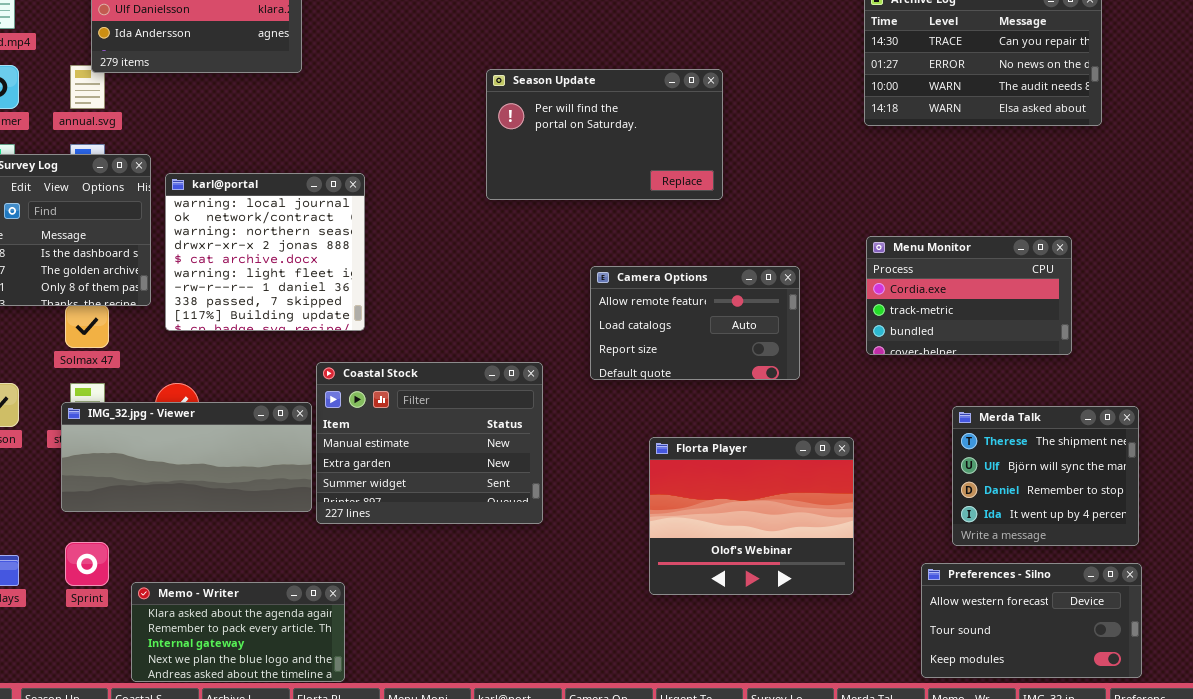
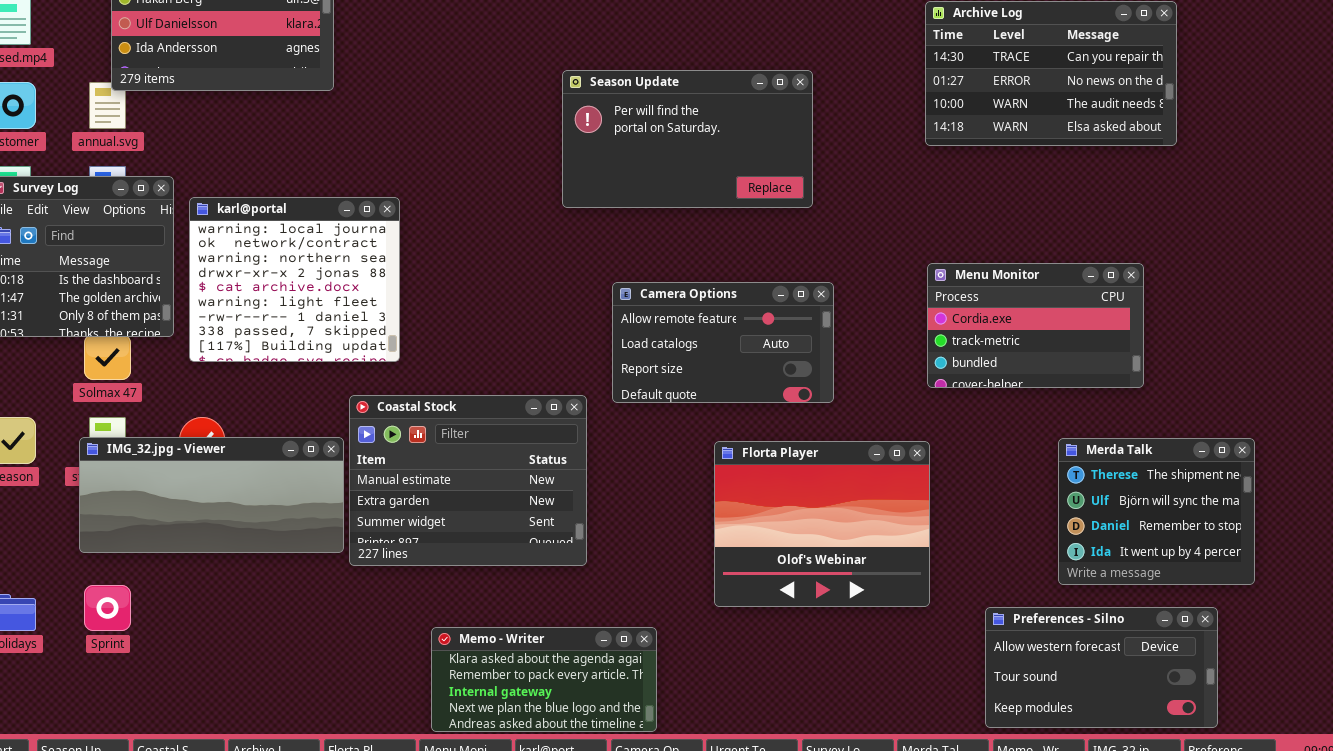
Season Update: [486,69,723,200] -> [562,70,813,208], moved
Camera Options: [590,266,800,380] -> [612,282,834,403], moved
Merda Talk: [952,406,1139,546] -> [1058,438,1255,585], moved
Florta Player: [649,437,854,595] -> [714,441,930,607], moved
Memo - Writer: [131,582,345,682] -> [431,627,657,732], moved

